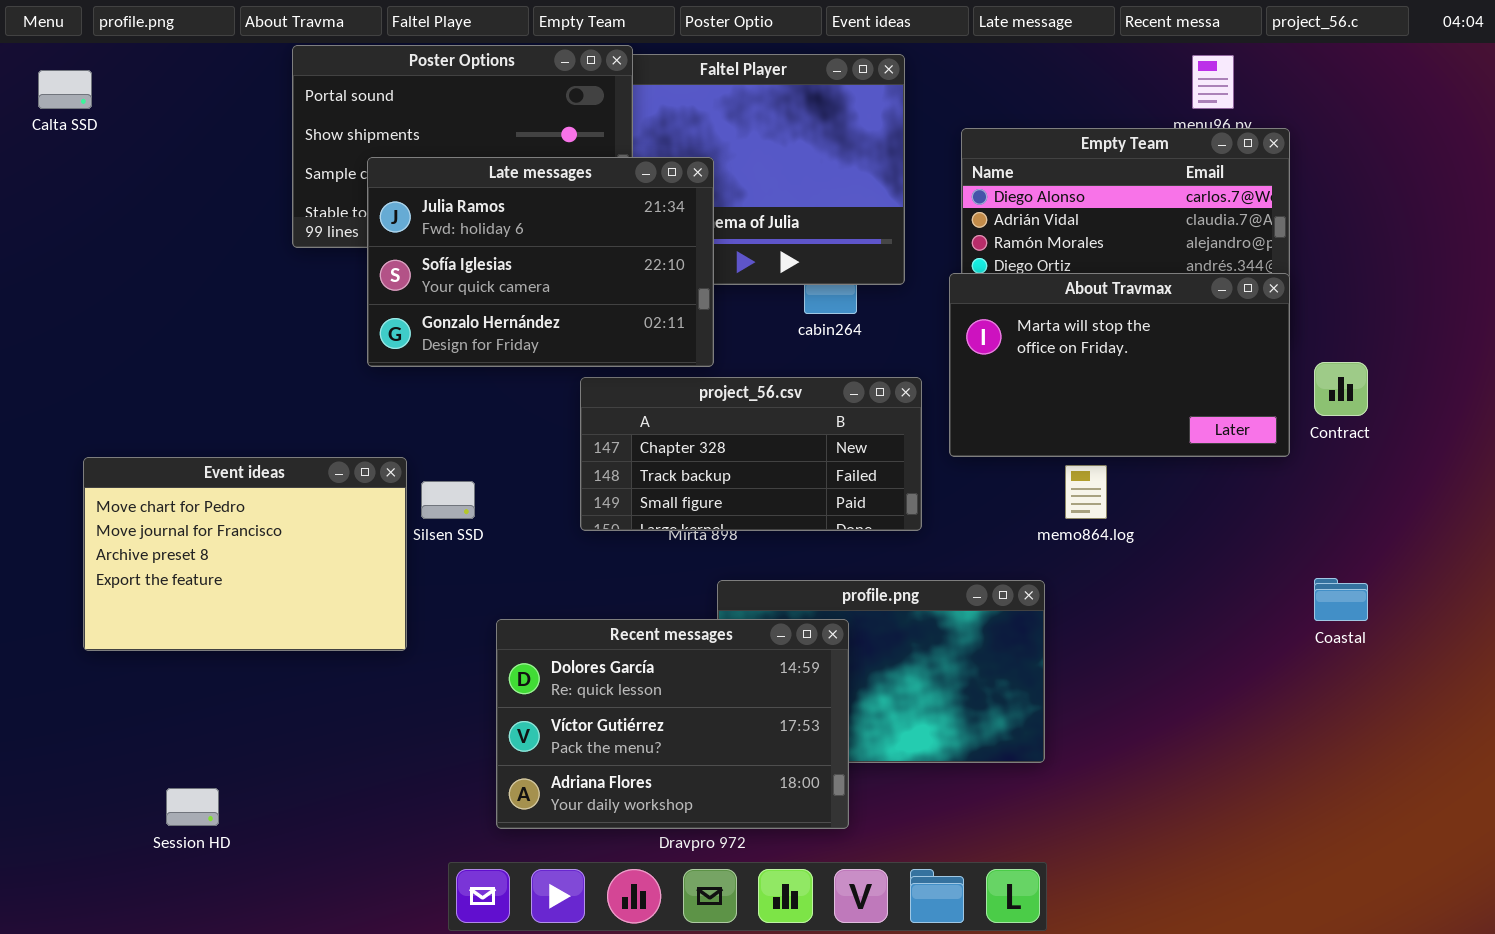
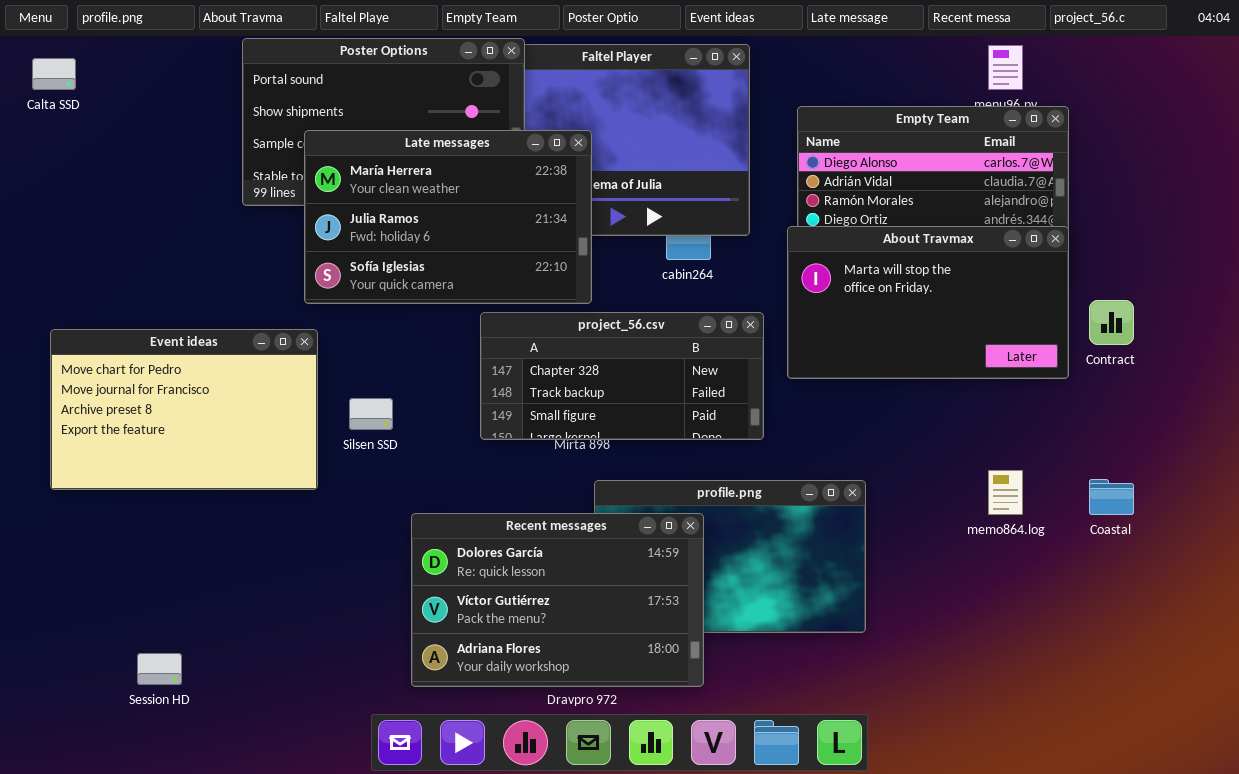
Late messages: [367,157,714,367] -> [304,130,592,304], scrolled up 1 row
Event ideas: [83,457,407,651] -> [50,329,318,490], moved
memo864.log: [1065,465,1107,519] -> [988,470,1023,515], moved

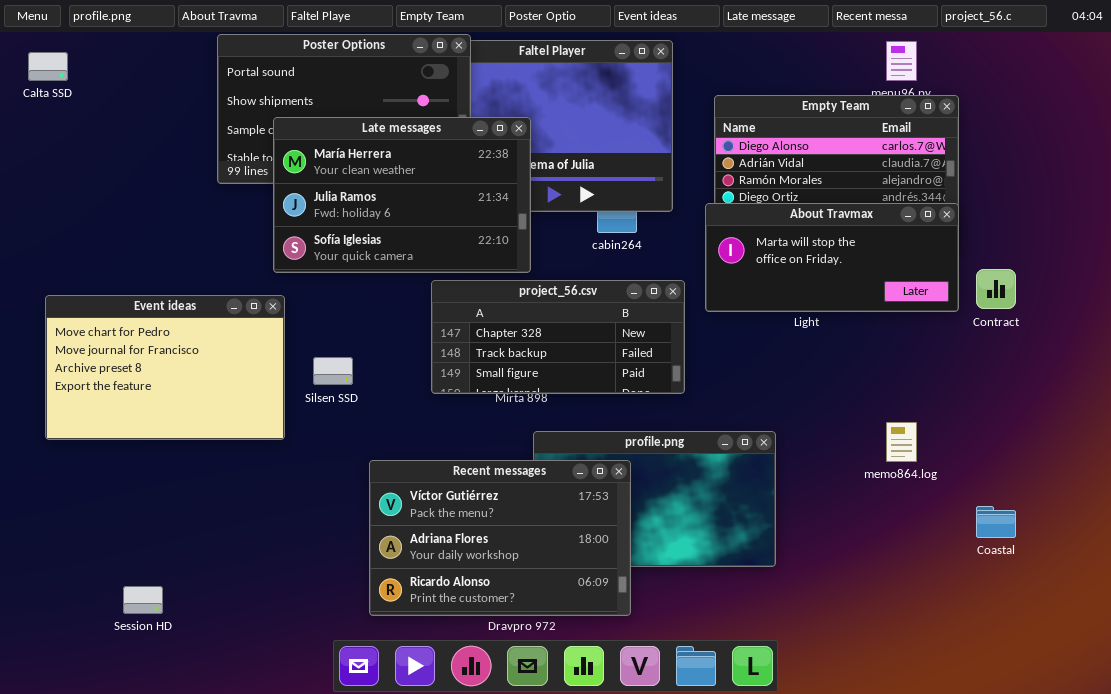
About Travmax: [787,226,1069,379] -> [705,203,959,312], resized
Coastal: [1089,479,1134,515] -> [976,506,1016,538], moved
Recent messages: [411,513,704,687] -> [369,460,631,616], scrolled down 1 row

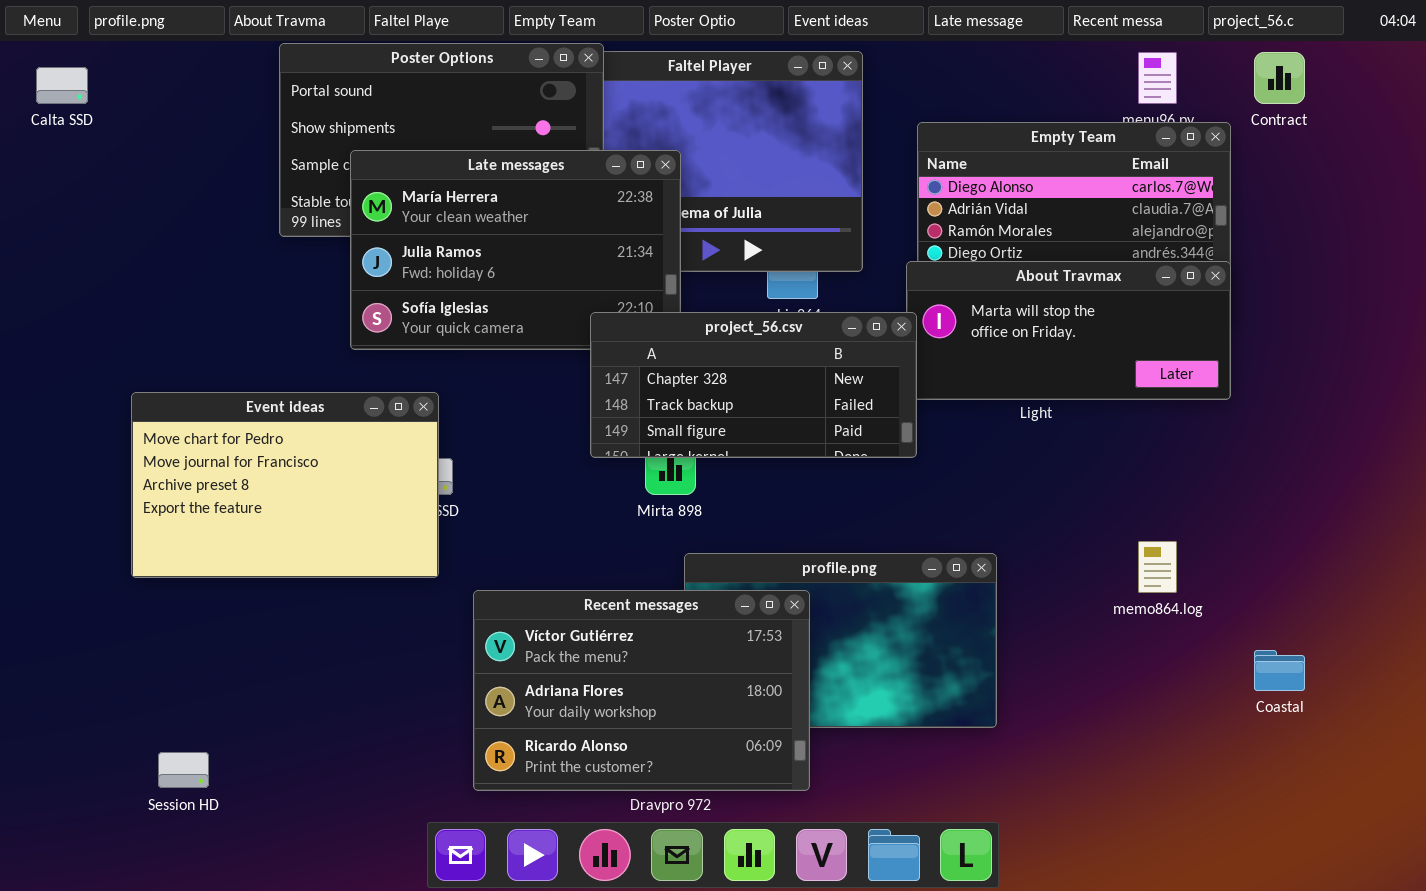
Contract: [976,269,1016,309] -> [1254,52,1305,104], moved
project_56.csv: [431,280,685,394] -> [590,312,917,458], moved
Event ideas: [45,295,285,440] -> [131,392,439,578], moved

